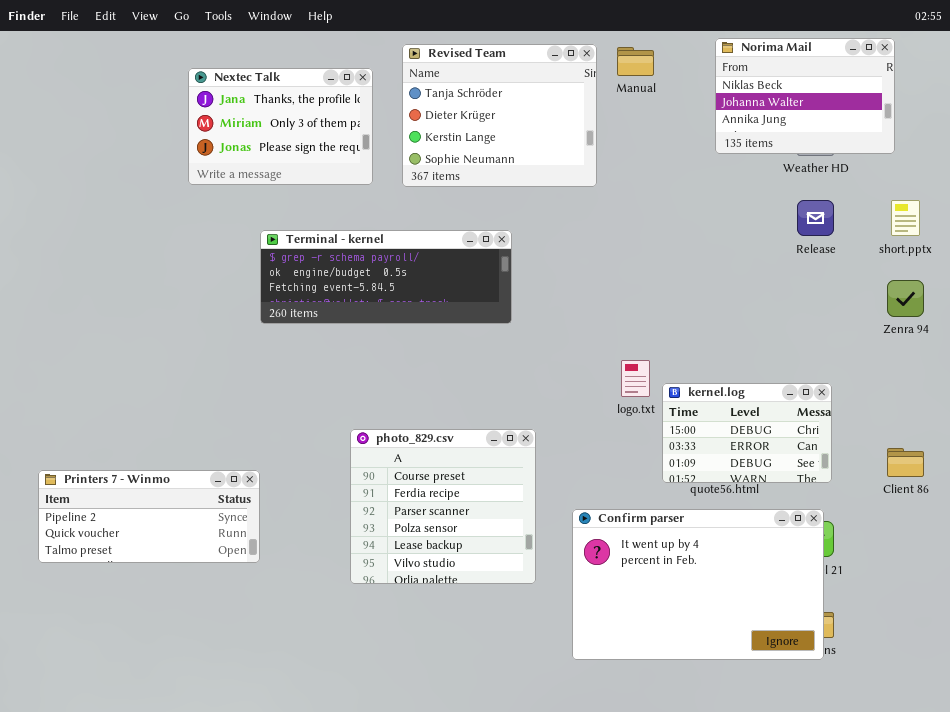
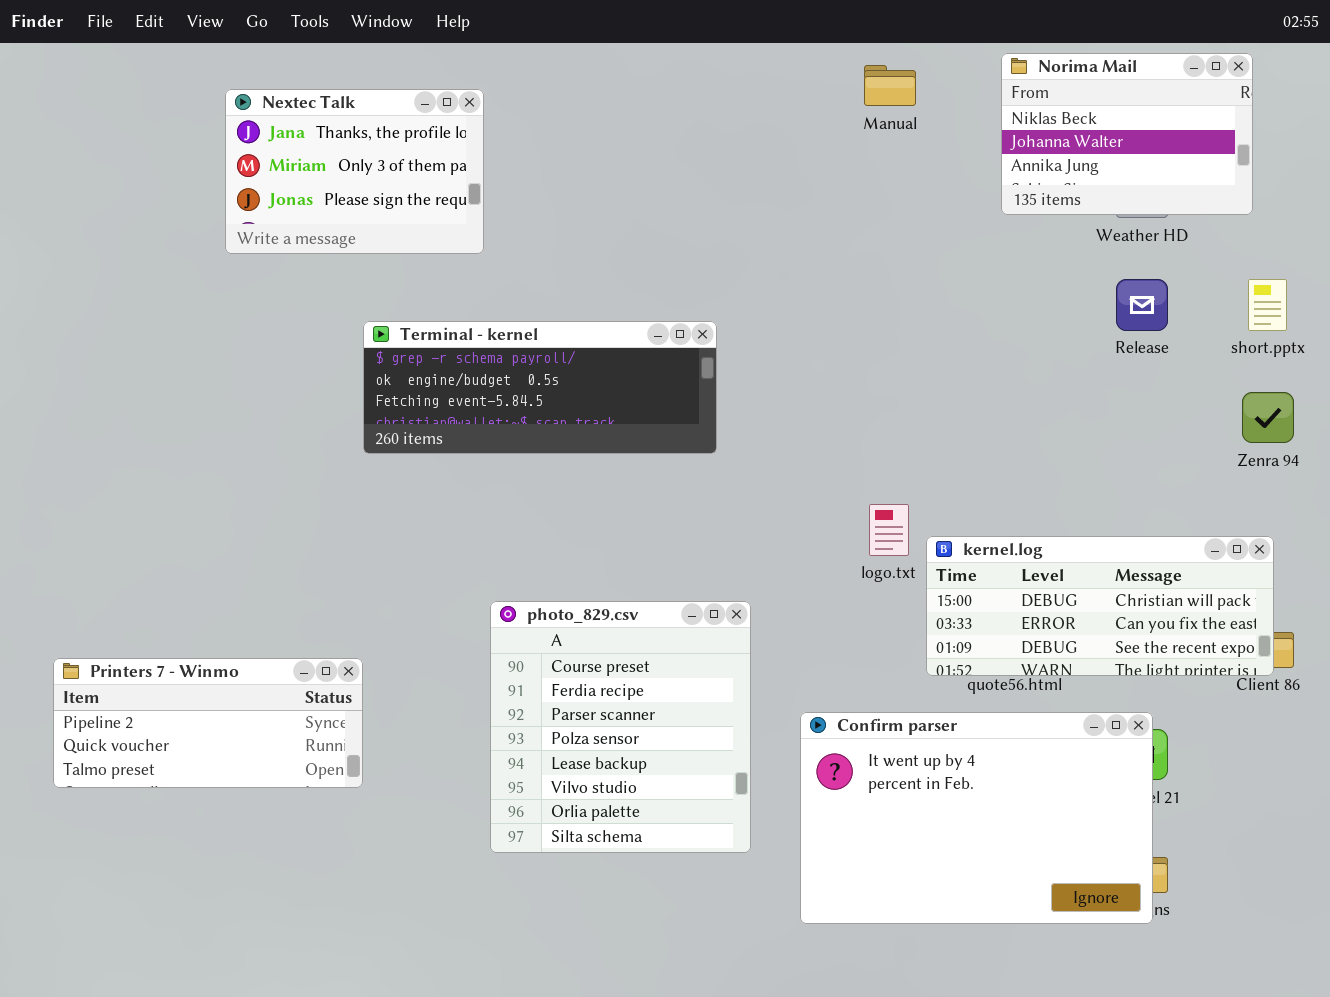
Revised Team: [402,44,597,187] -> none, closed
Nextec Talk: [188,68,373,185] -> [225,89,484,254], moved
kernel.log: [662,383,832,483] -> [926,536,1274,676], resized
photo_829.csv: [350,429,536,584] -> [490,601,751,853], resized

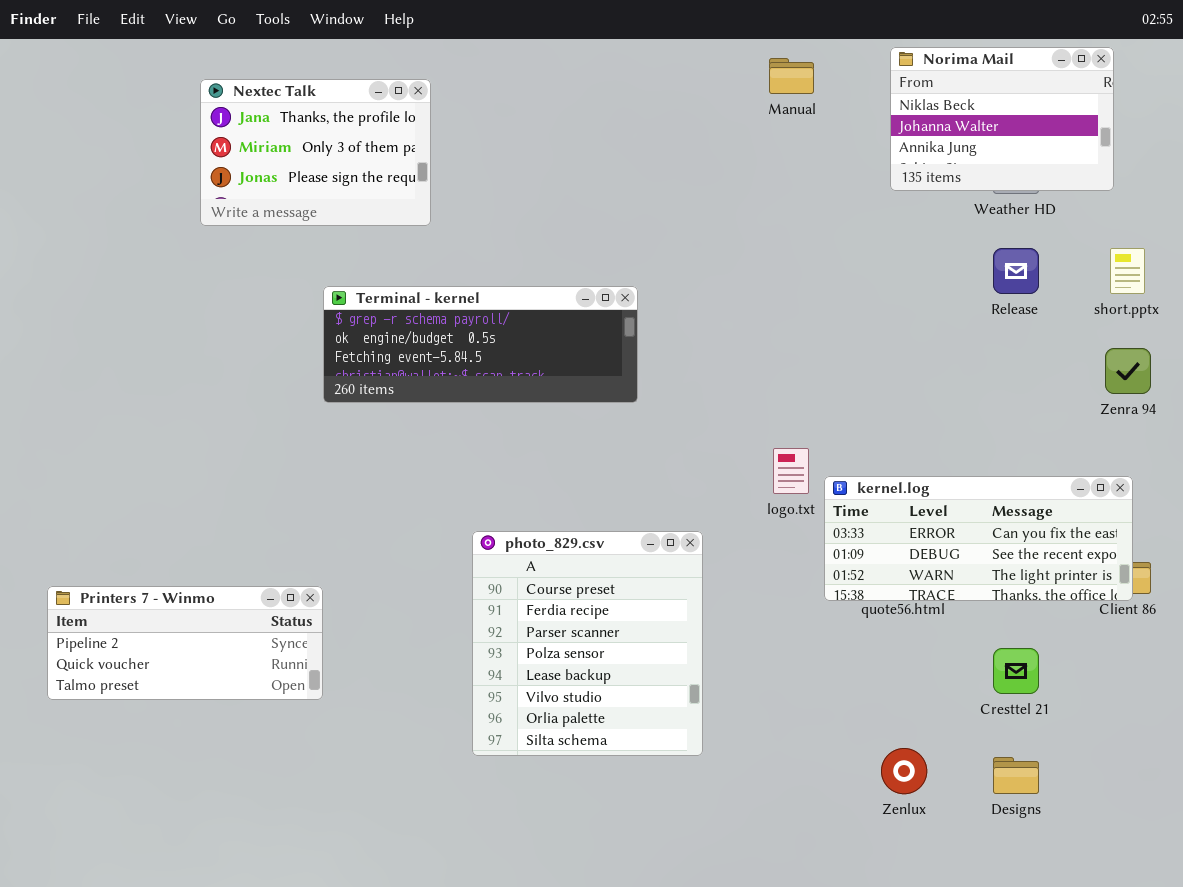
kernel.log: [926,536,1274,676] -> [824,476,1133,601], scrolled down 1 row
photo_829.csv: [490,601,751,853] -> [472,531,703,756], moved
Confirm parser: [800,712,1153,924] -> none, closed

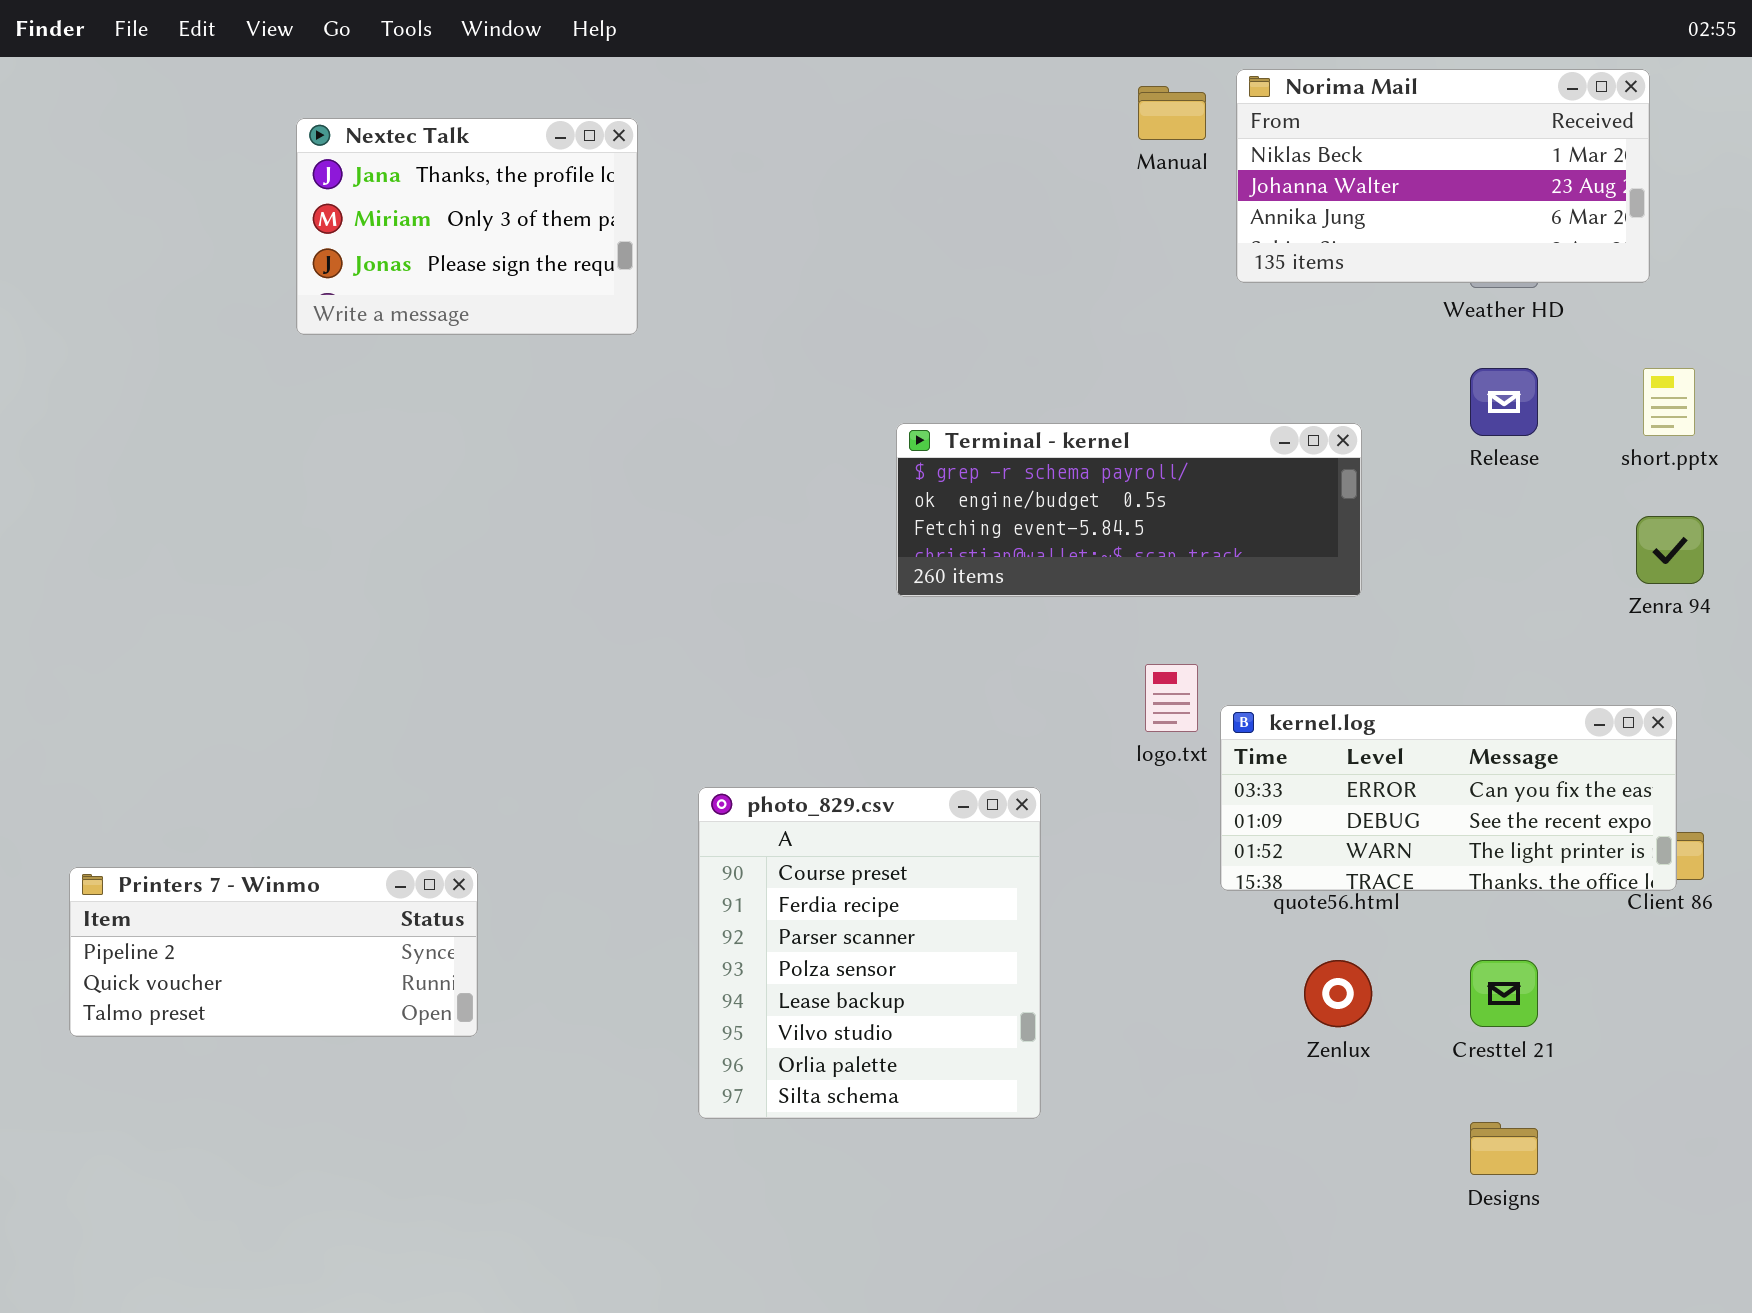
Norima Mail: [890,47,1114,191] -> [1236,69,1650,283], resized
Terminal - kernel: [323,286,638,403] -> [896,423,1362,597], moved
Zenlux: [881,748,927,794] -> [1304,960,1372,1027], moved

